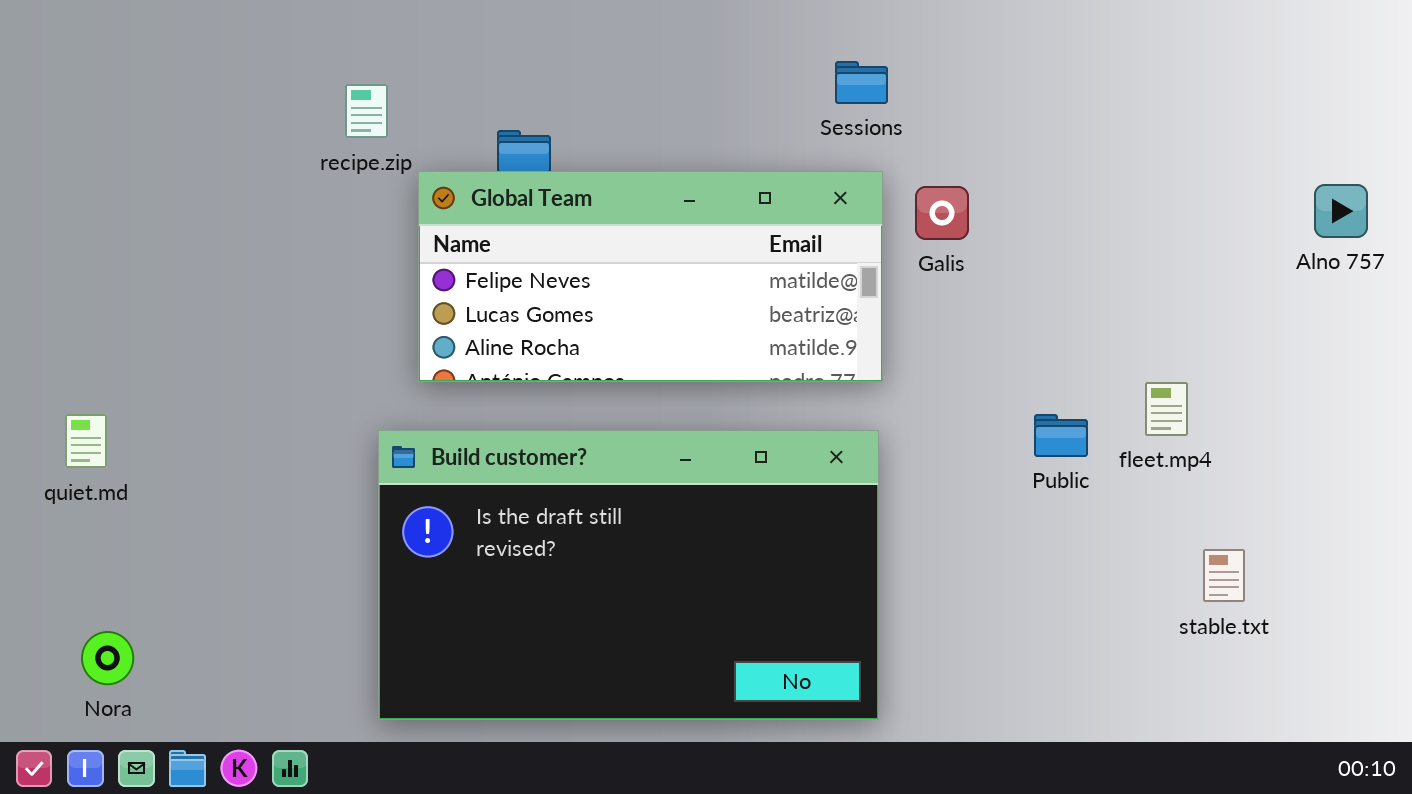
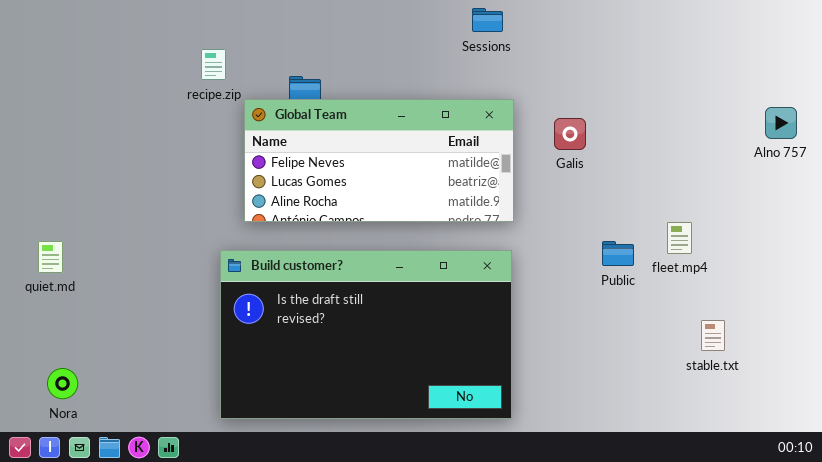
Sessions: [835,61,888,104] -> [472,8,503,32], moved
Galis: [915,186,969,240] -> [554,118,586,150], moved

